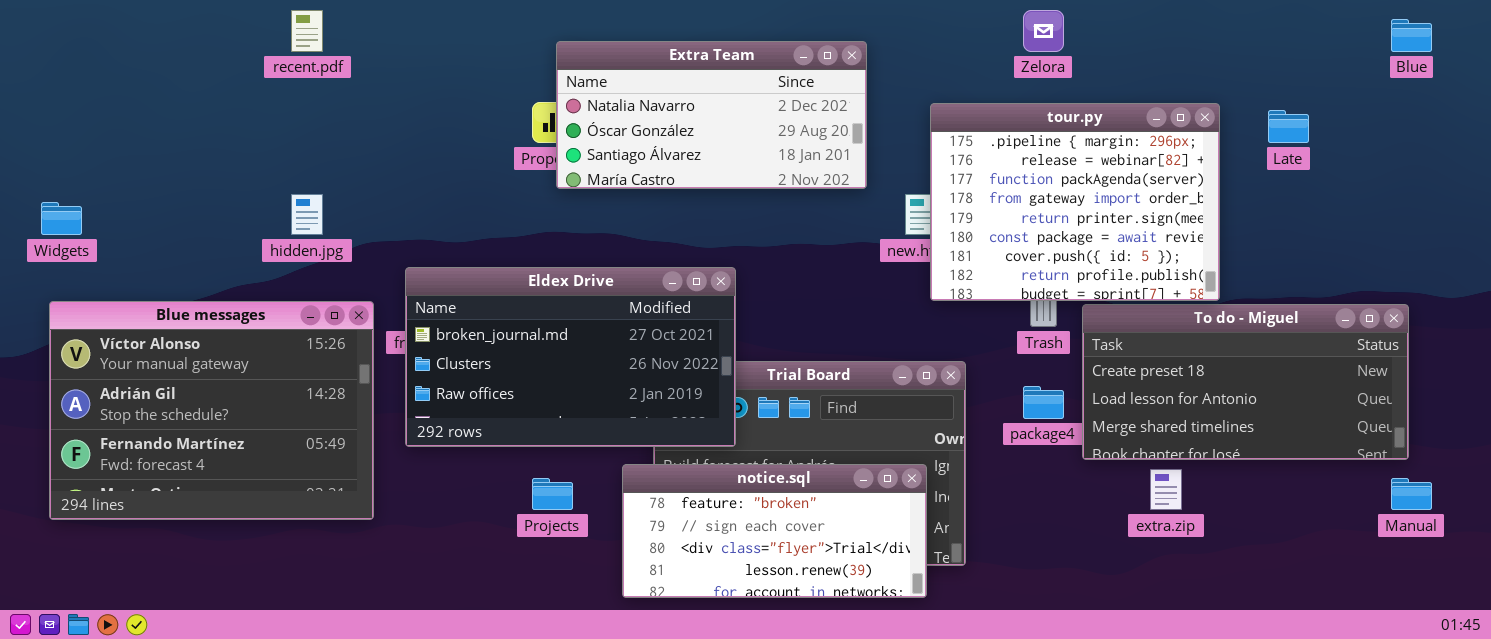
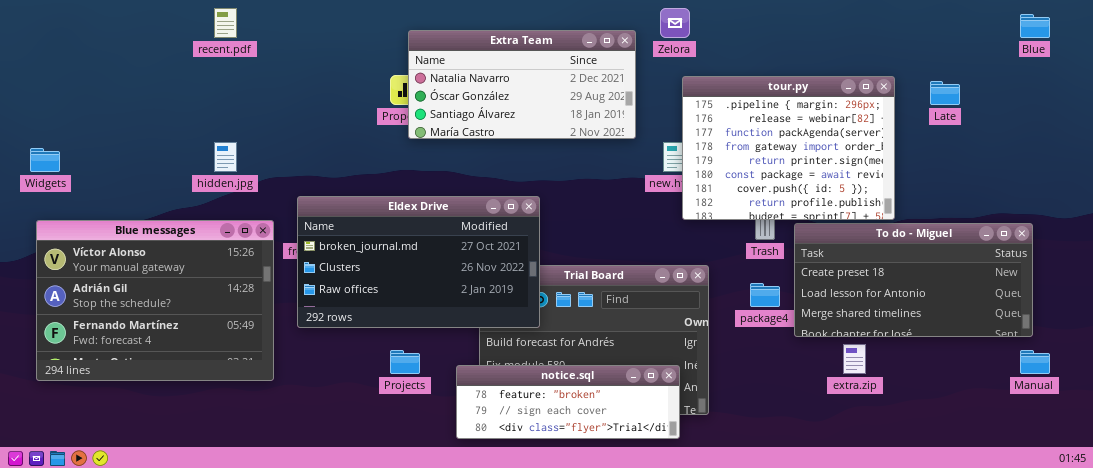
Zelora: [1023,10,1064,52] -> [660,8,690,38], moved
notice.sql: [622,464,927,598] -> [456,365,680,439], resized

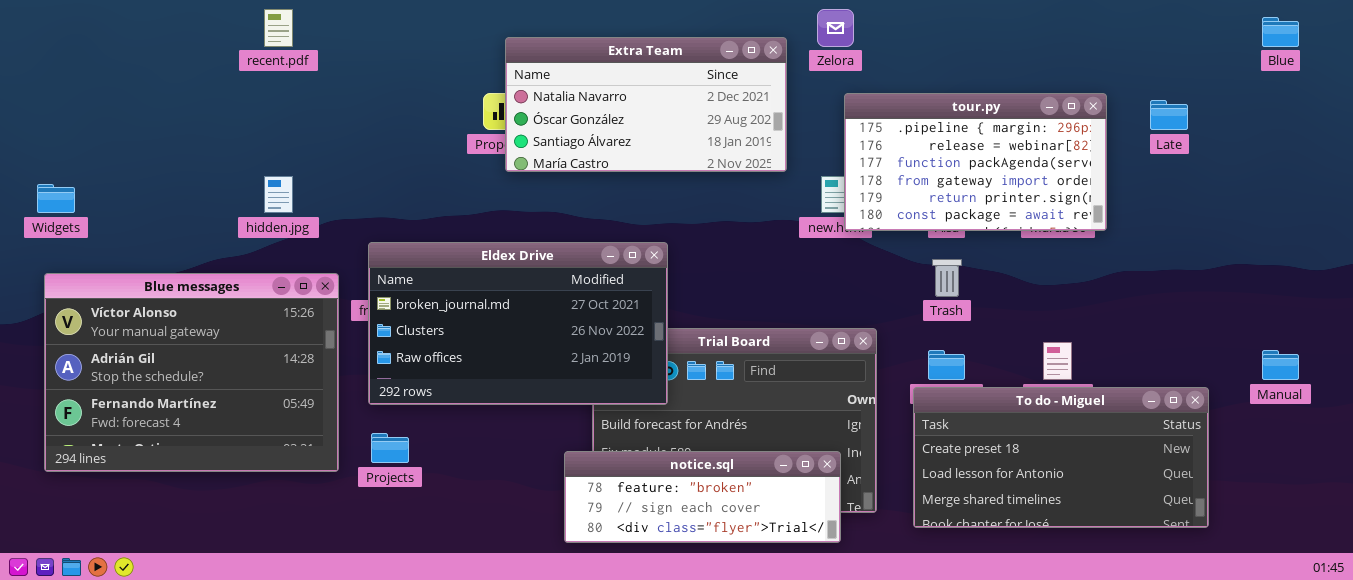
tour.py: [682,76,895,220] -> [844,93,1107,231], resized
To do - Miguel: [794,223,1033,337] -> [913,387,1209,528], moved
Projects: [390,350,420,374] -> [371,433,409,463], moved
Manual: [1020,350,1050,374] -> [1262,350,1299,380], moved

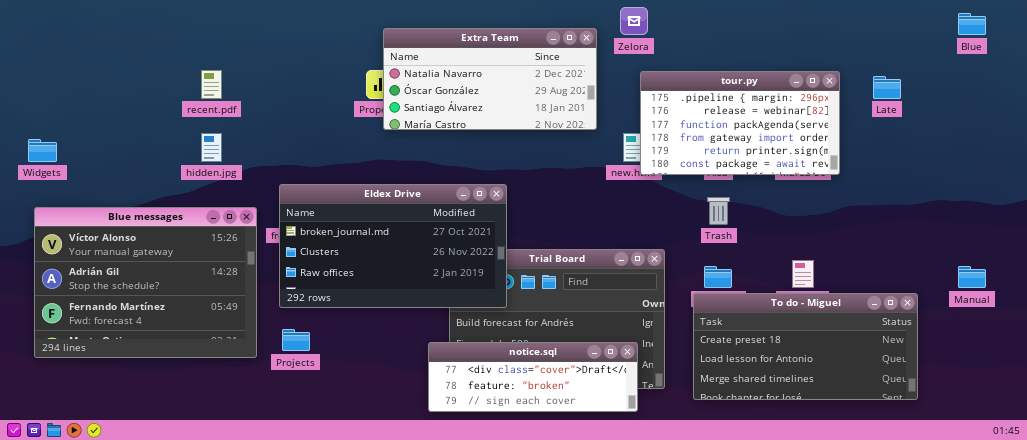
recent.pdf: [264,9,293,47] -> [201,70,222,99], moved
notice.sql: [564,451,841,543] -> [428,342,638,412], scrolled up 1 row

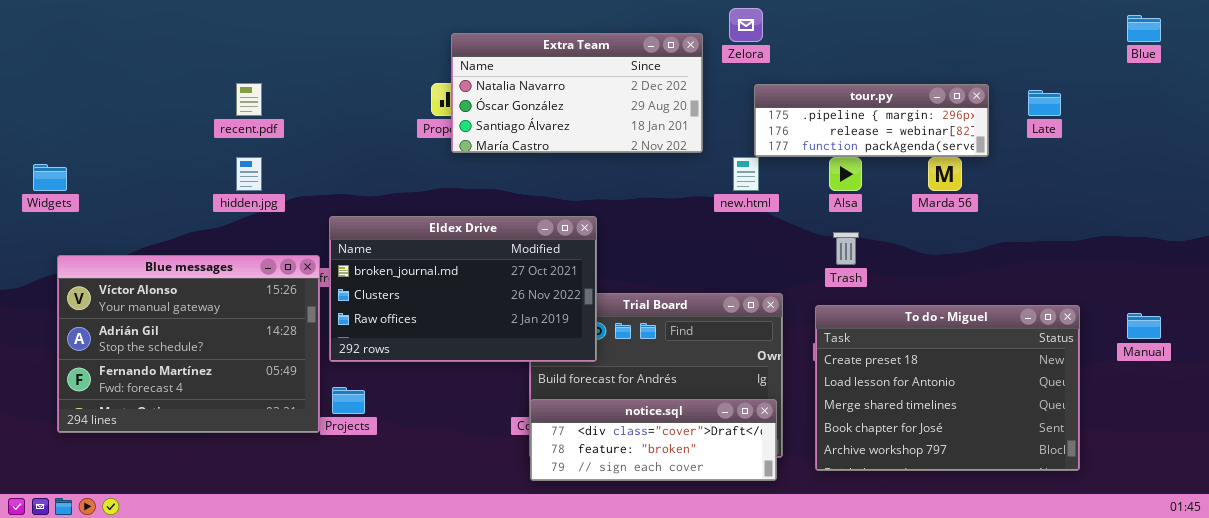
tour.py: [640,71,840,175] -> [754,84,989,157], resized
Blue messages: [34,207,257,358] -> [57,255,320,433], moved
To do - Miguel: [693,293,918,400] -> [815,305,1080,471], resized
notice.sql: [428,342,638,412] -> [530,399,777,481], moved

